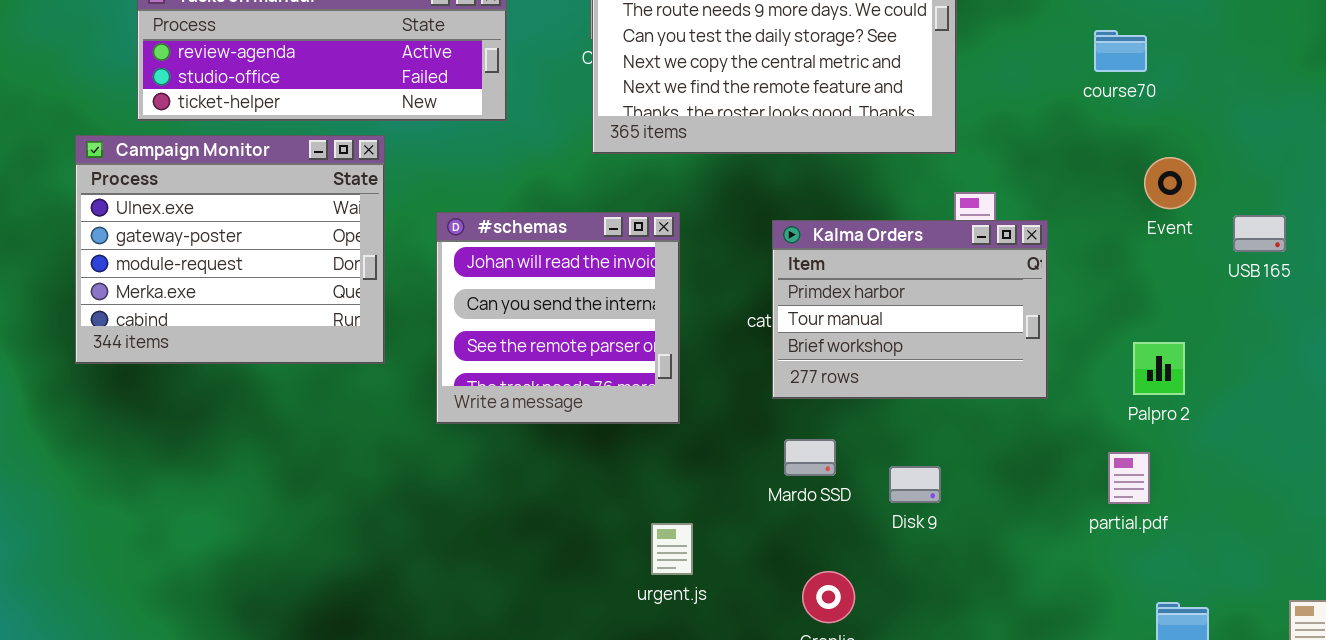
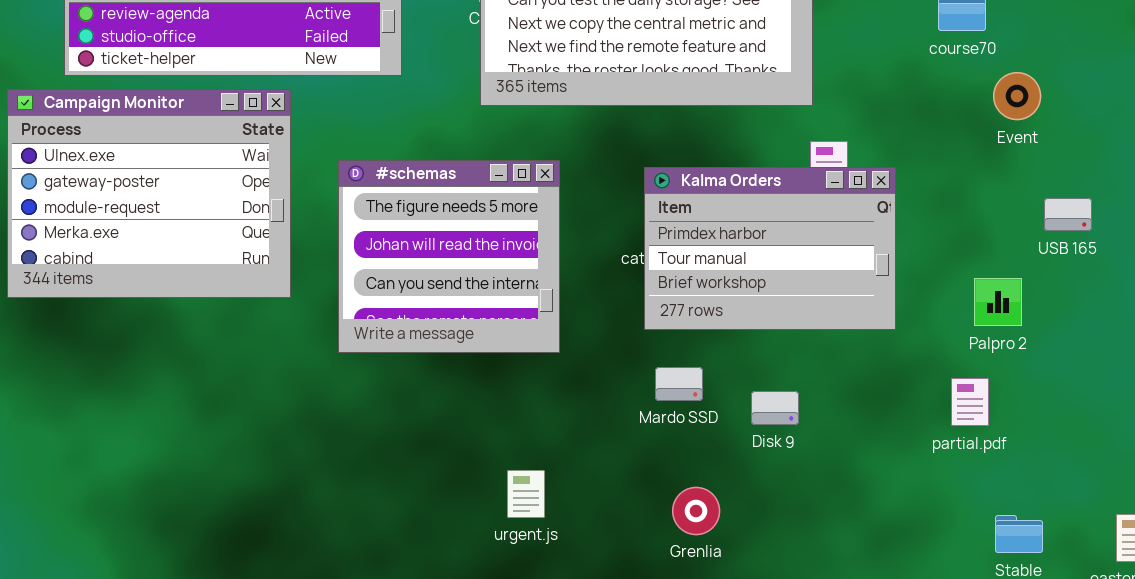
Event: [1144,157,1196,209] -> [993,72,1041,120], moved
#schemas: [436,212,680,424] -> [338,160,560,353], scrolled up 1 row
USB 165: [1233,215,1286,252] -> [1044,198,1092,231], moved
urgent.js: [651,523,693,575] -> [507,470,545,518], moved

